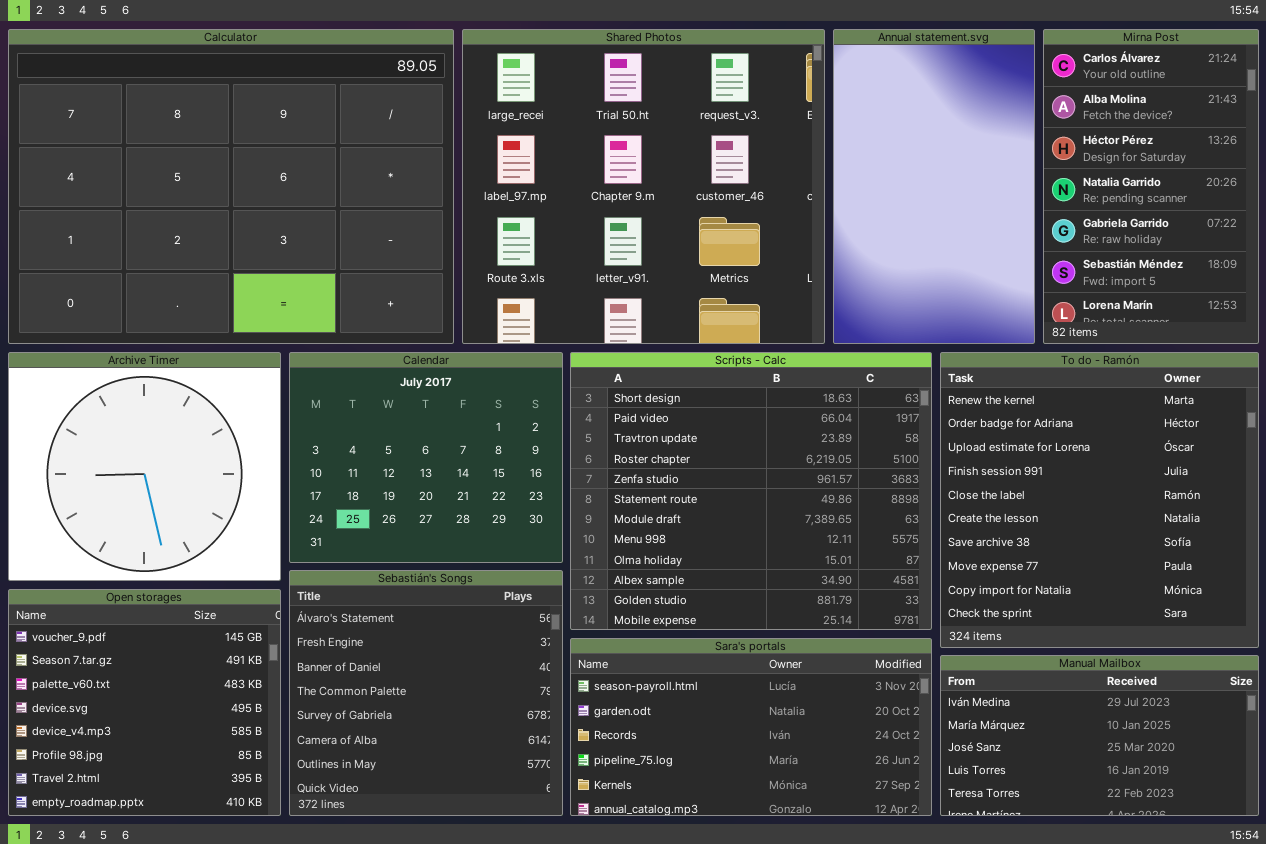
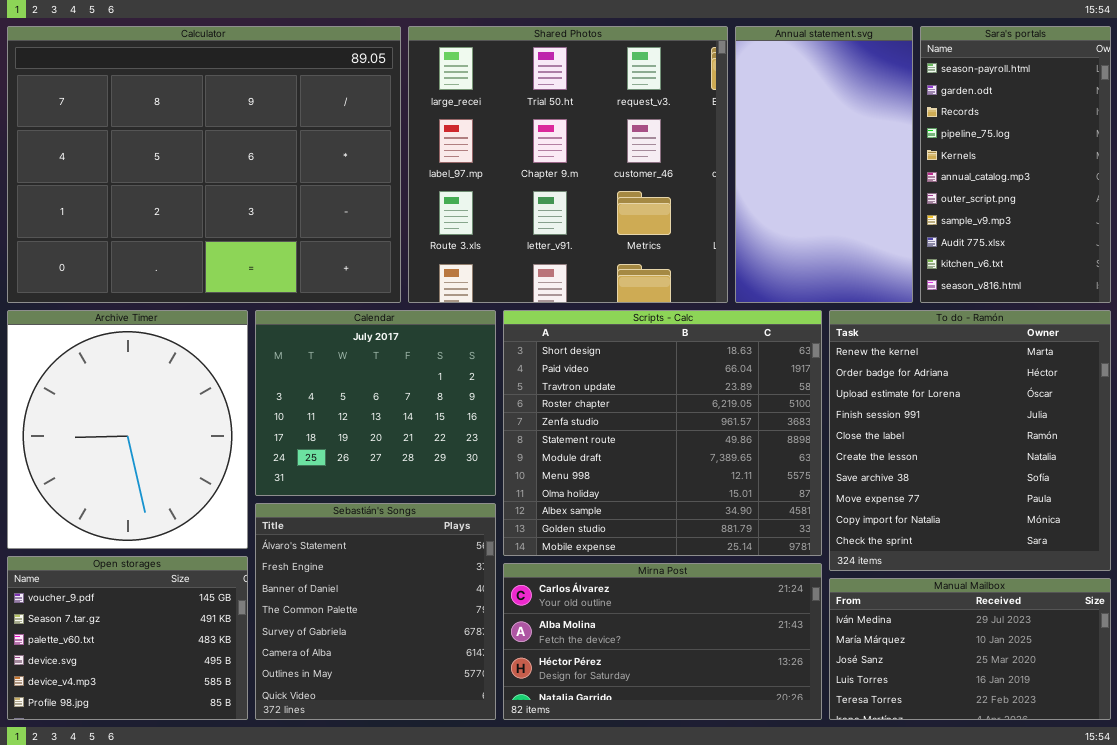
Mirna Post: [1043,29,1259,344] -> [503,563,822,720], moved, resized
Archive Timer: [8,352,281,581] -> [7,310,248,549], resized
Open storages: [8,589,281,816] -> [7,556,248,720], resized
Sara's portals: [570,638,932,816] -> [920,26,1111,303], moved, resized

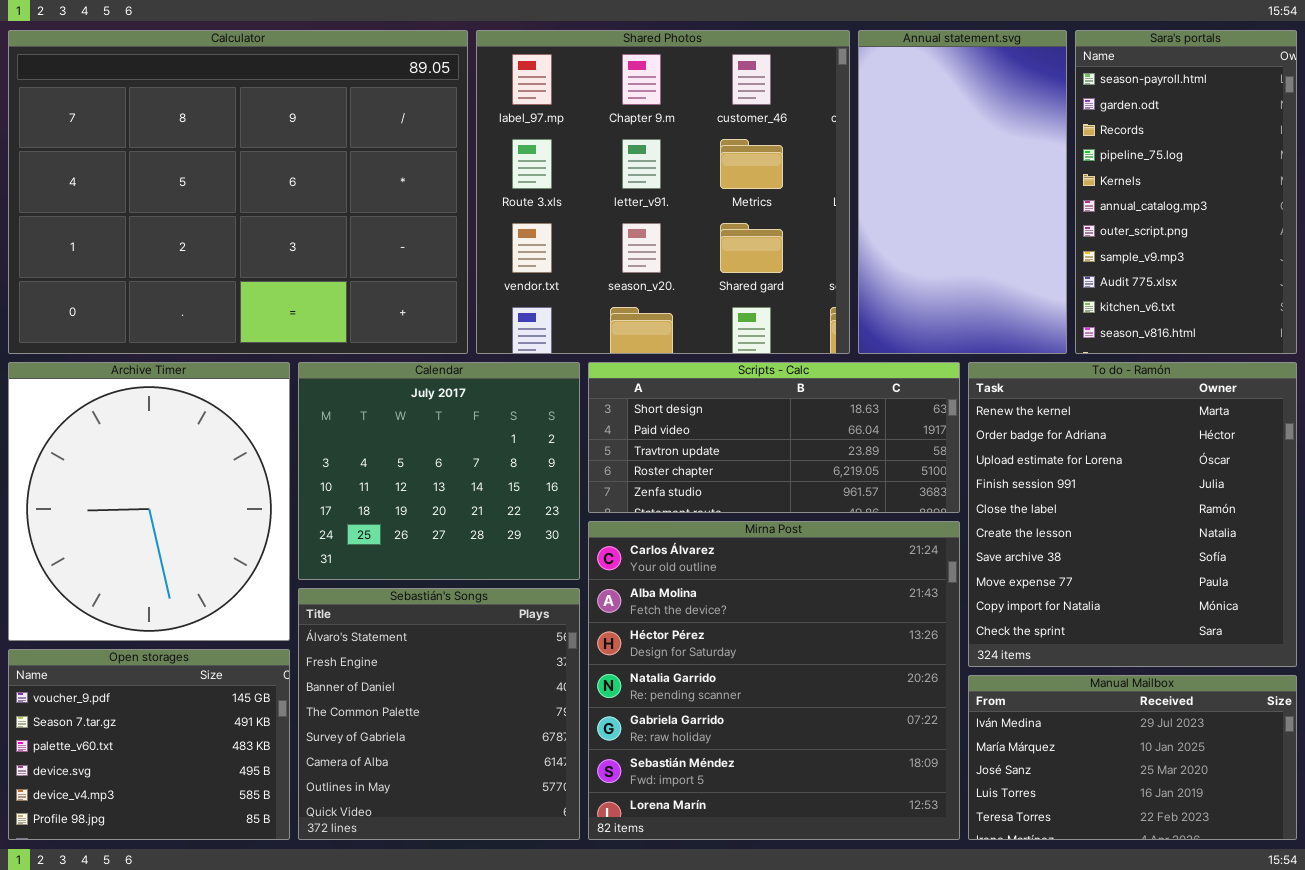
Shared Photos: [408,26,728,303] -> [476,30,850,354], scrolled down 1 row
Scripts - Calc: [503,310,822,556] -> [588,362,960,513], resized
Mirna Post: [503,563,822,720] -> [588,521,960,840], resized

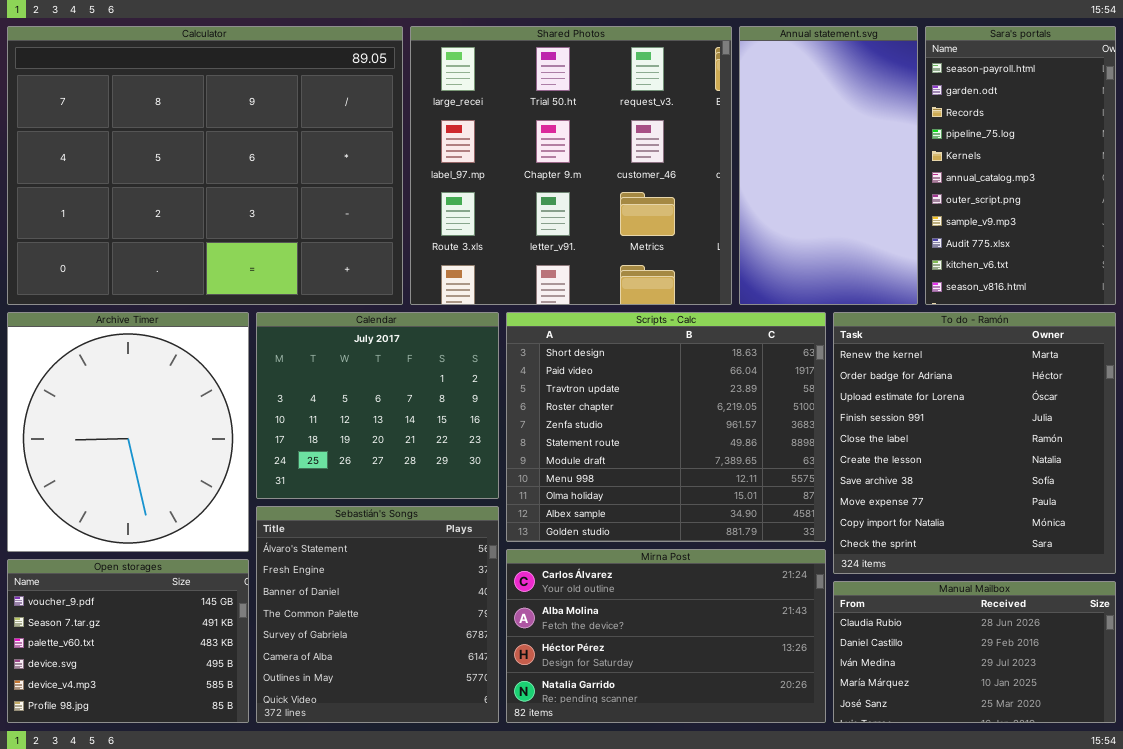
Shared Photos: [476,30,850,354] -> [410,26,732,305], scrolled up 1 row
Scripts - Calc: [588,362,960,513] -> [506,312,826,542], resized
Mirna Post: [588,521,960,840] -> [506,549,826,723], resized
Manual Mailbox: [968,675,1297,840] -> [833,581,1116,723], scrolled up 2 rows

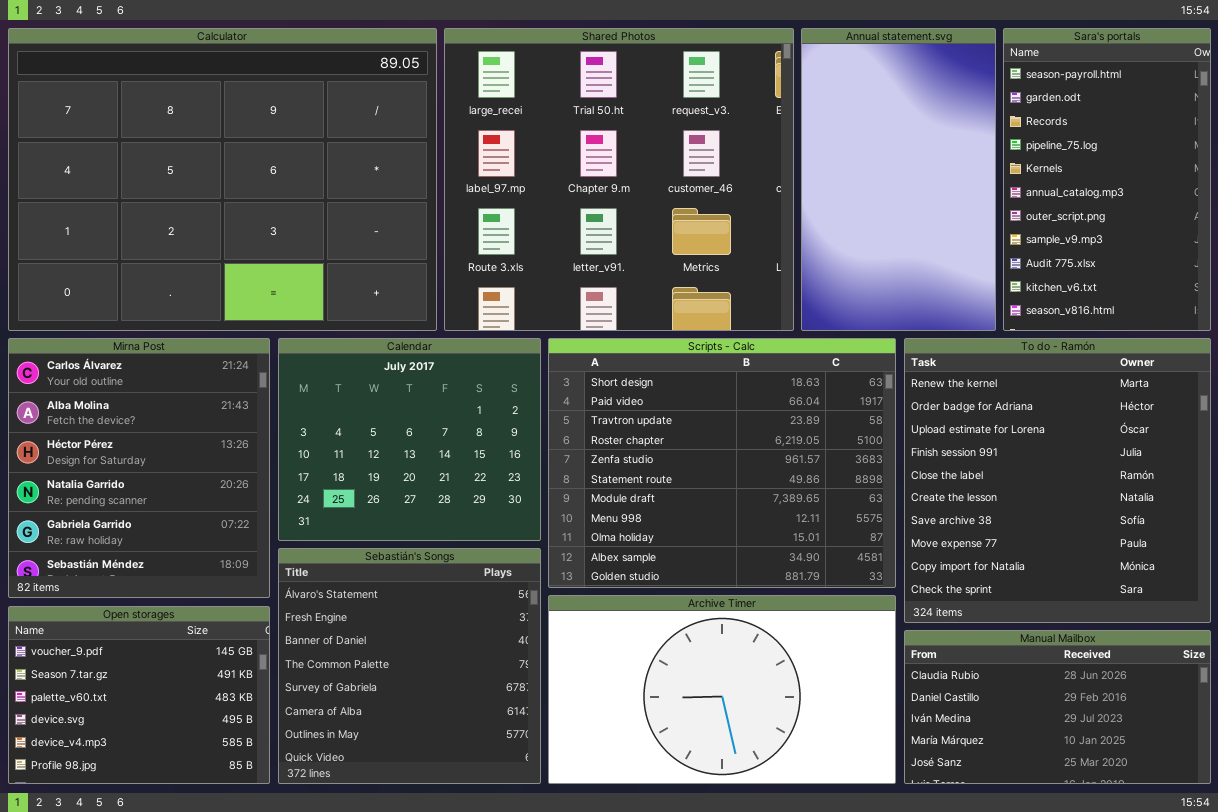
Archive Timer: [7,312,249,552] -> [548,595,896,784], moved, resized
Mirna Post: [506,549,826,723] -> [8,338,270,598], moved, resized

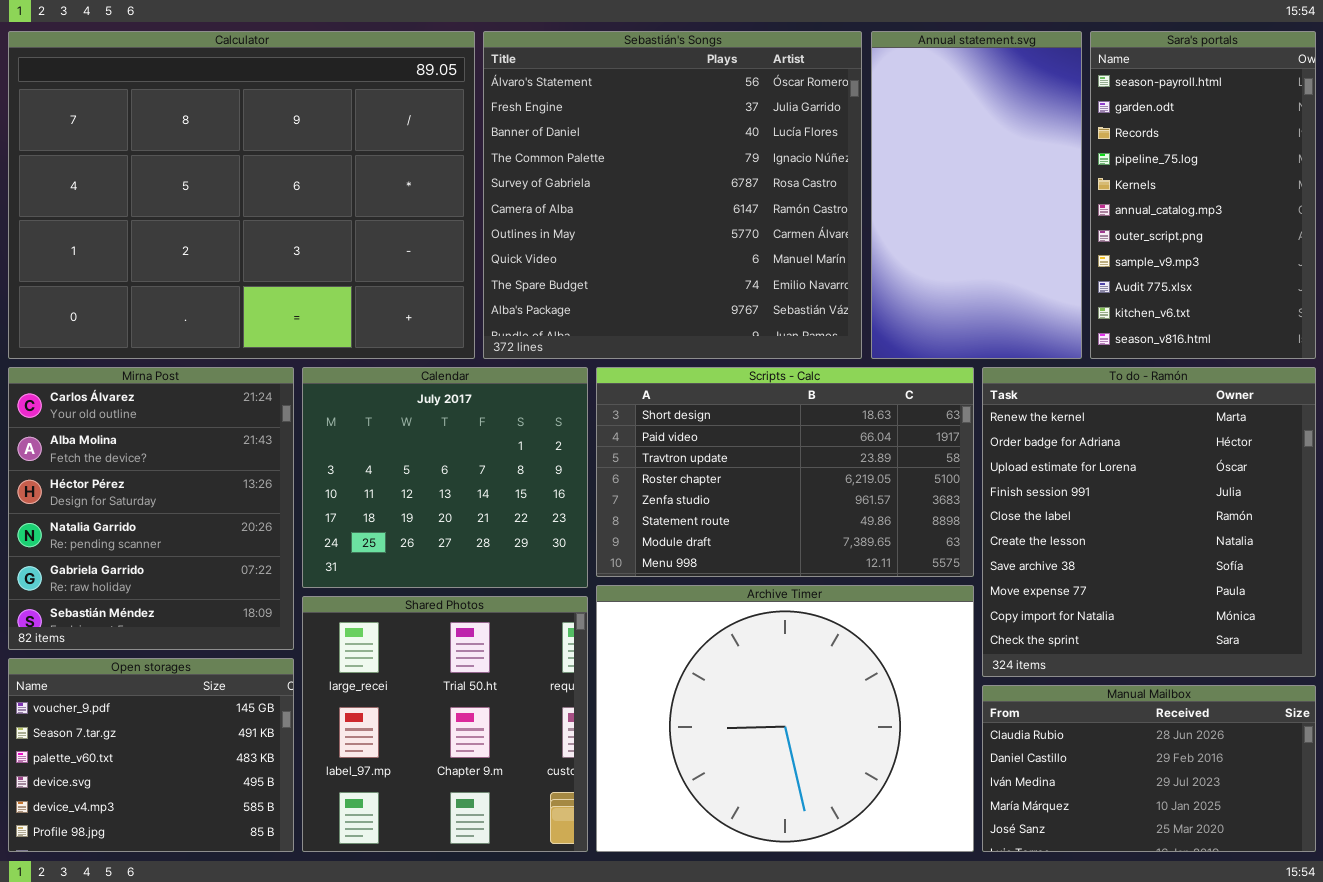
Shared Photos: [444,28,794,331] -> [302,596,588,852], moved, resized
Scripts - Calc: [548,338,896,588] -> [596,367,974,577], resized
Sebastián's Songs: [278,548,541,784] -> [483,31,862,359], moved, resized
Archive Timer: [548,595,896,784] -> [596,585,974,852], resized

